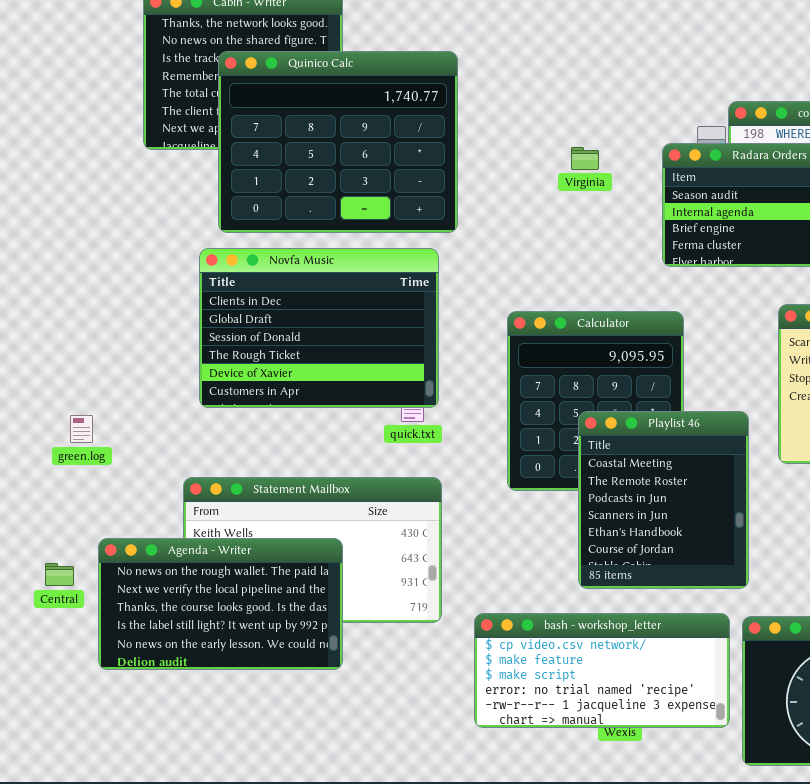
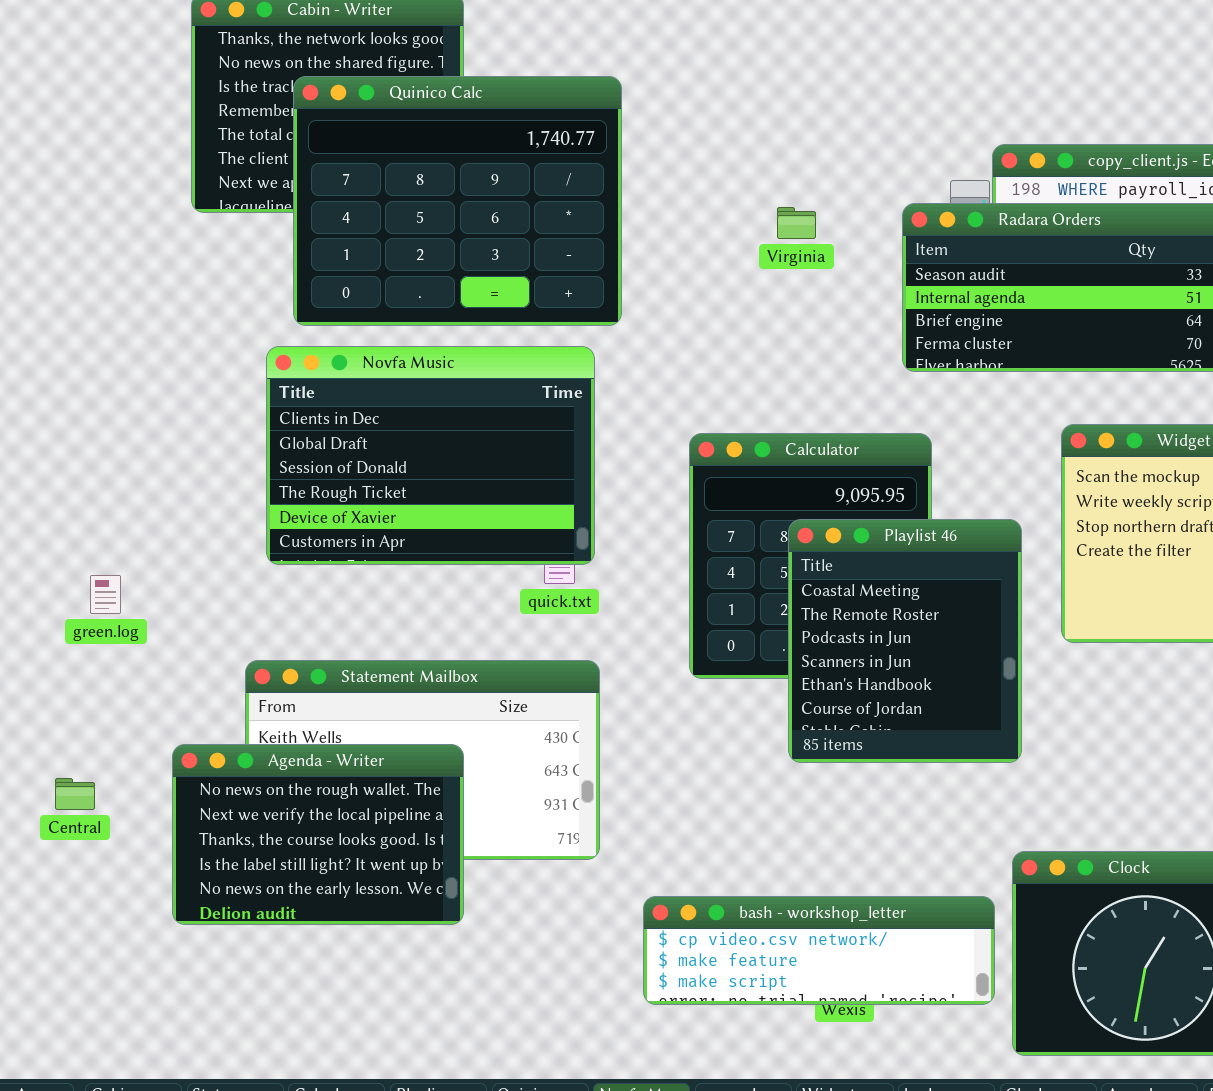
Playlist 46: [578,411,749,589] -> [788,519,1022,763], moved
Agenda - Writer: [98,538,343,670] -> [172,744,464,925], resized
bash - workshop_letter: [474,613,730,728] -> [643,896,995,1005], resized

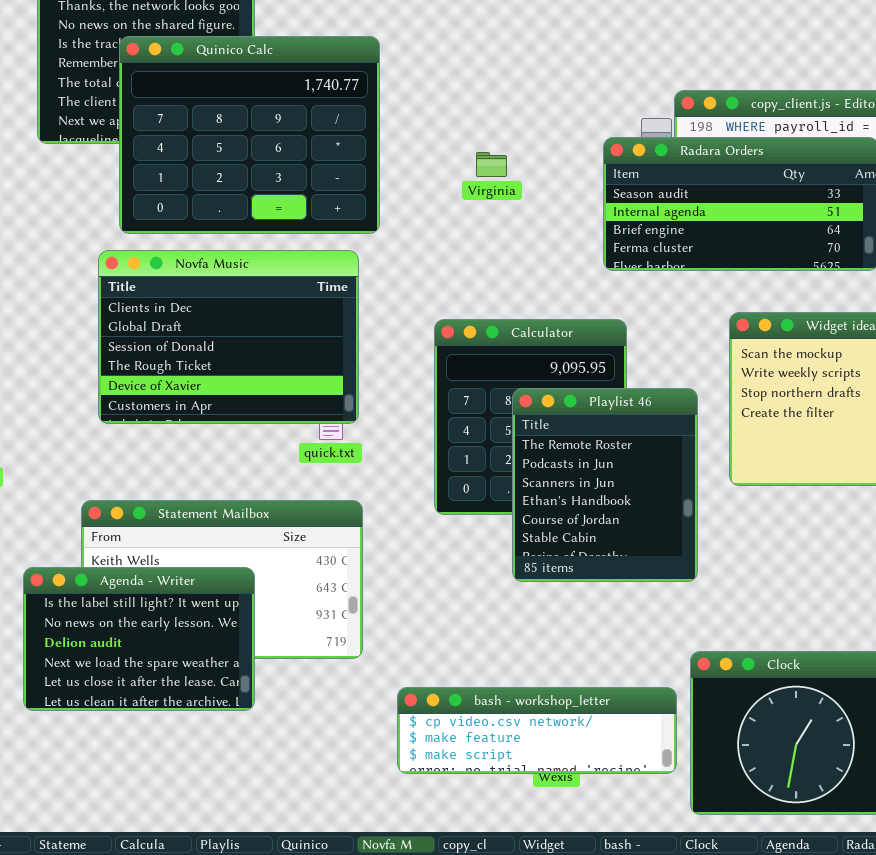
Virginia: [777,207,816,239] -> [476,152,507,177], moved
Playlist 46: [788,519,1022,763] -> [512,388,698,582], scrolled down 1 row
Agenda - Writer: [172,744,464,925] -> [23,567,255,711], scrolled down 3 rows

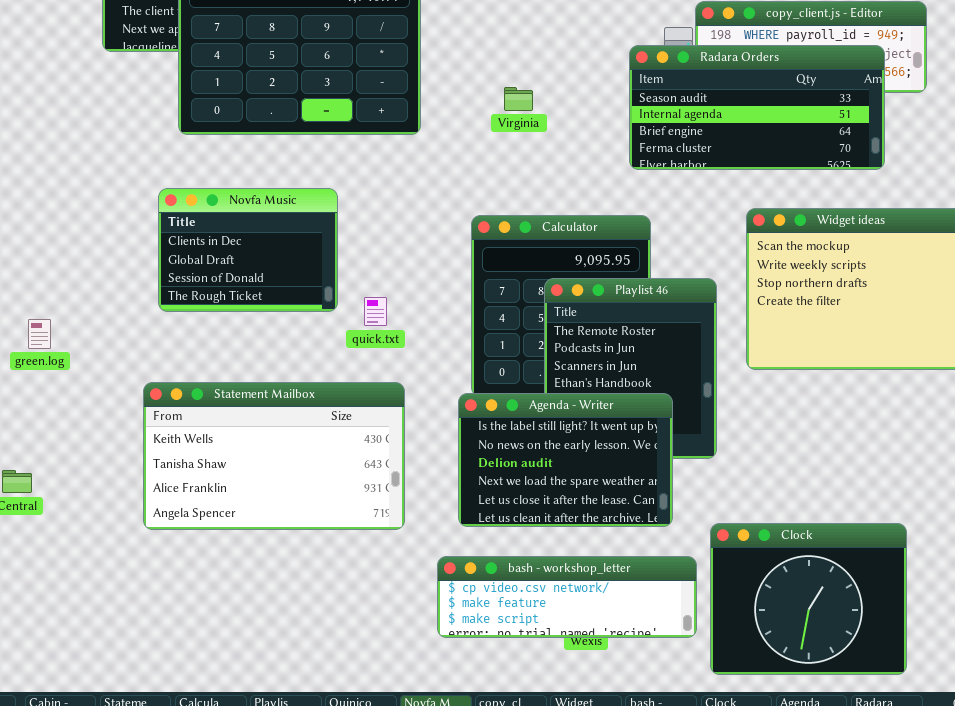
Virginia: [476,152,507,177] -> [504,87,533,111], moved
Novfa Music: [98,250,359,424] -> [158,188,338,312], resized
Agenda - Writer: [23,567,255,711] -> [458,393,673,527], moved

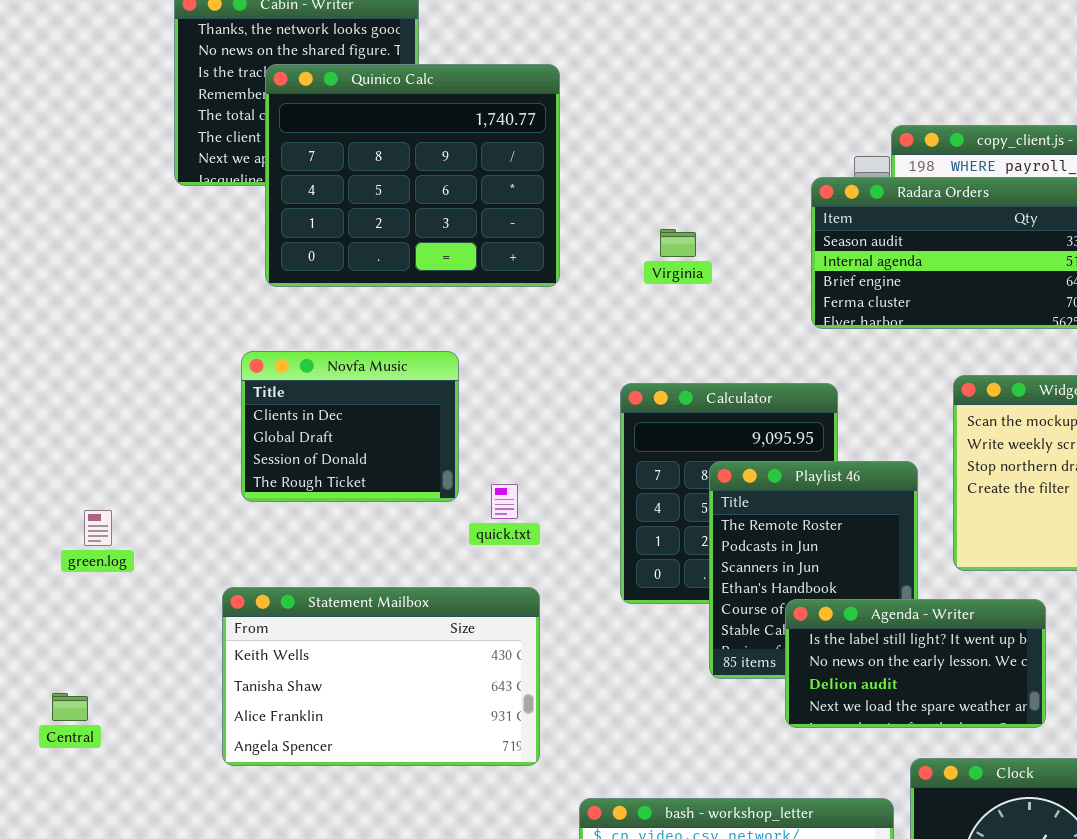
Agenda - Writer: [458,393,673,527] -> [785,599,1046,728], moved, resized

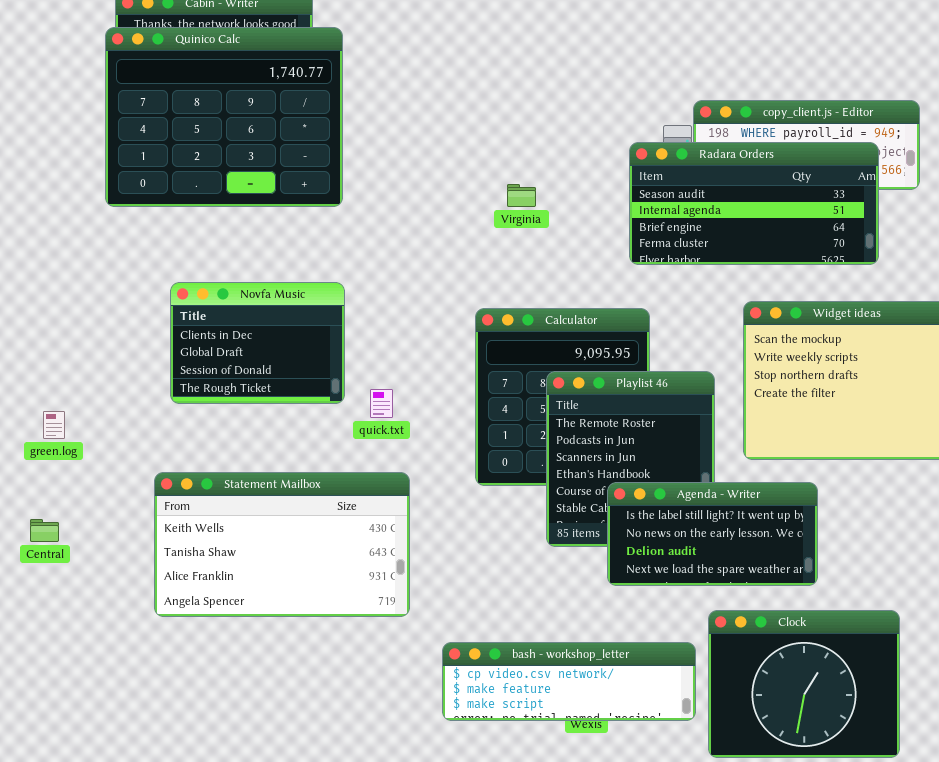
Quinico Calc: [265,64,560,287] -> [105,27,343,207], moved
Central: [52,693,88,721] -> [30,519,59,542], moved

